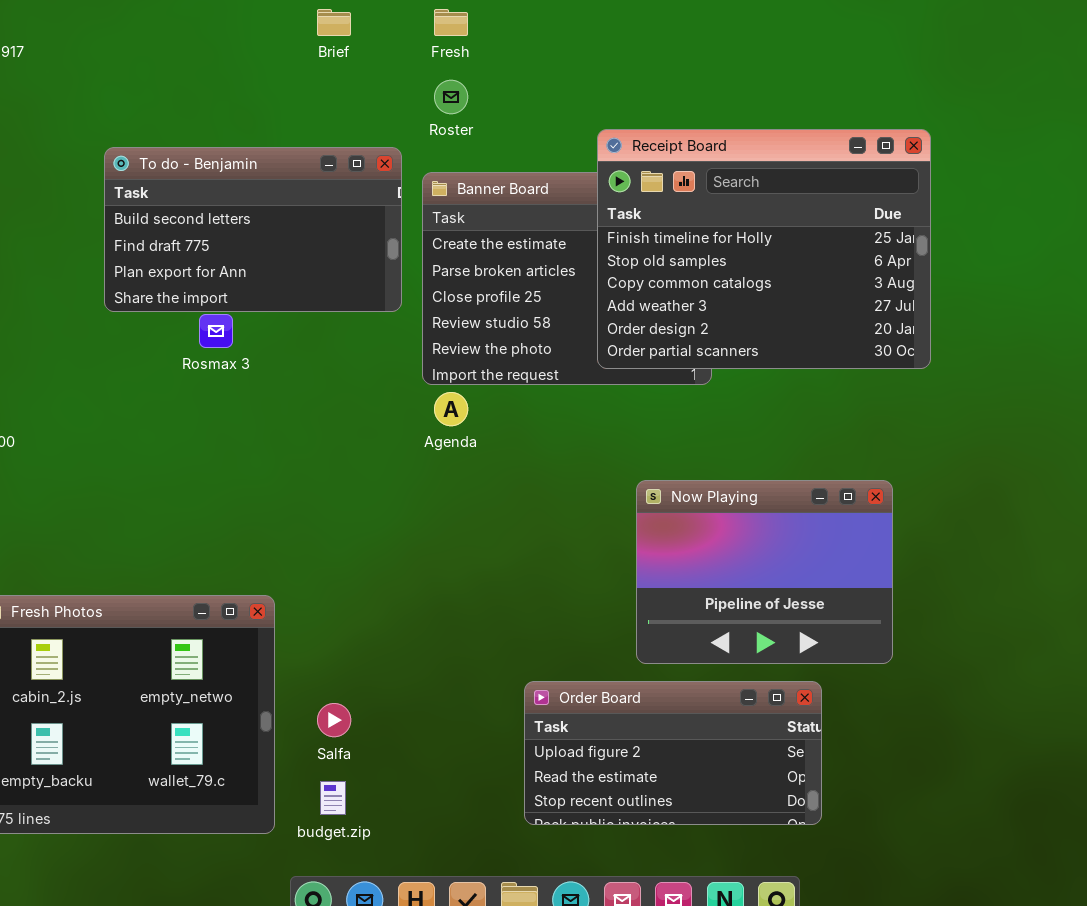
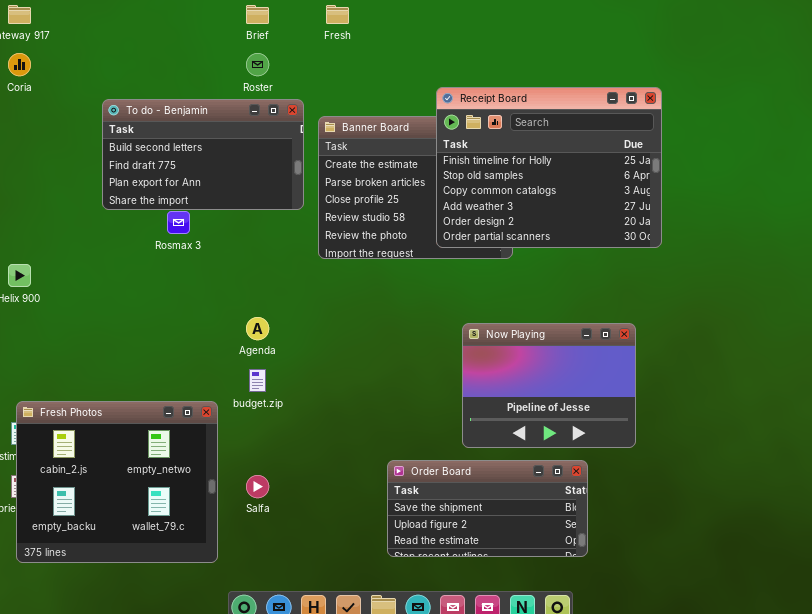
Roster: [434,80,468,114] -> [246,53,269,76], moved
Agenda: [434,392,468,426] -> [246,317,269,340], moved
Order Board: [524,681,822,825] -> [387,460,588,557], scrolled up 1 row
budget.zip: [320,781,346,815] -> [249,369,266,392], moved

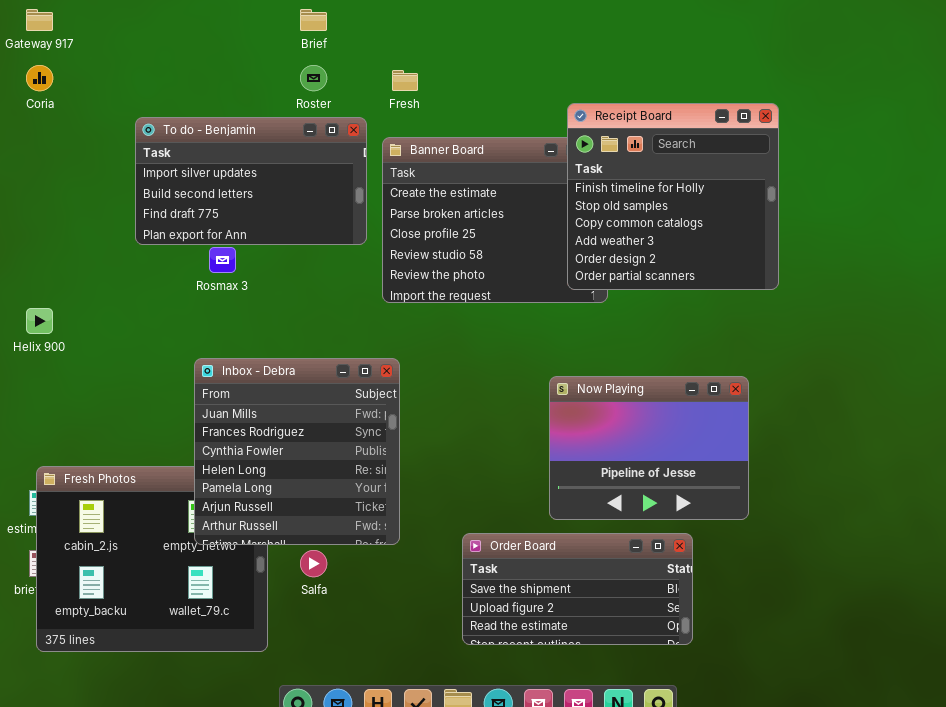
Fresh: [326,5,349,24] -> [392,70,418,91], moved
Receipt Board: [436,87,662,248] -> [567,103,779,290], resized
To do - Benjamin: [102,99,304,210] -> [135,117,367,245], scrolled up 1 row
Inbox - Debra: none -> [194,358,400,545], opened

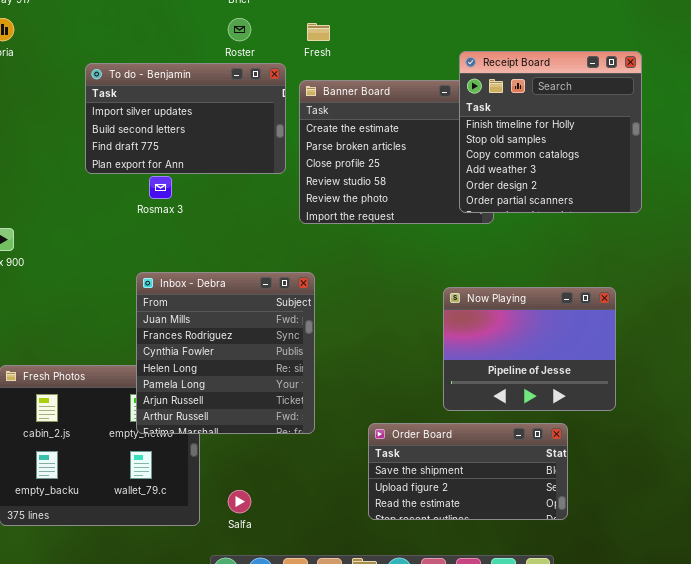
Salfa: [300,550,327,577] -> [228,490,251,513], moved

